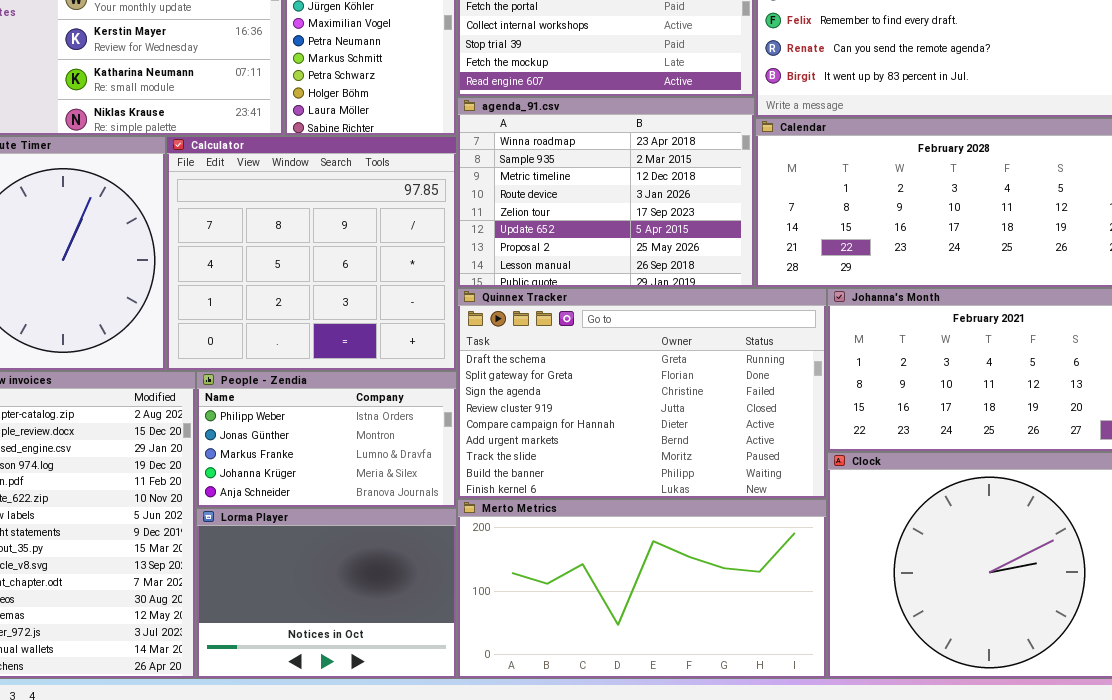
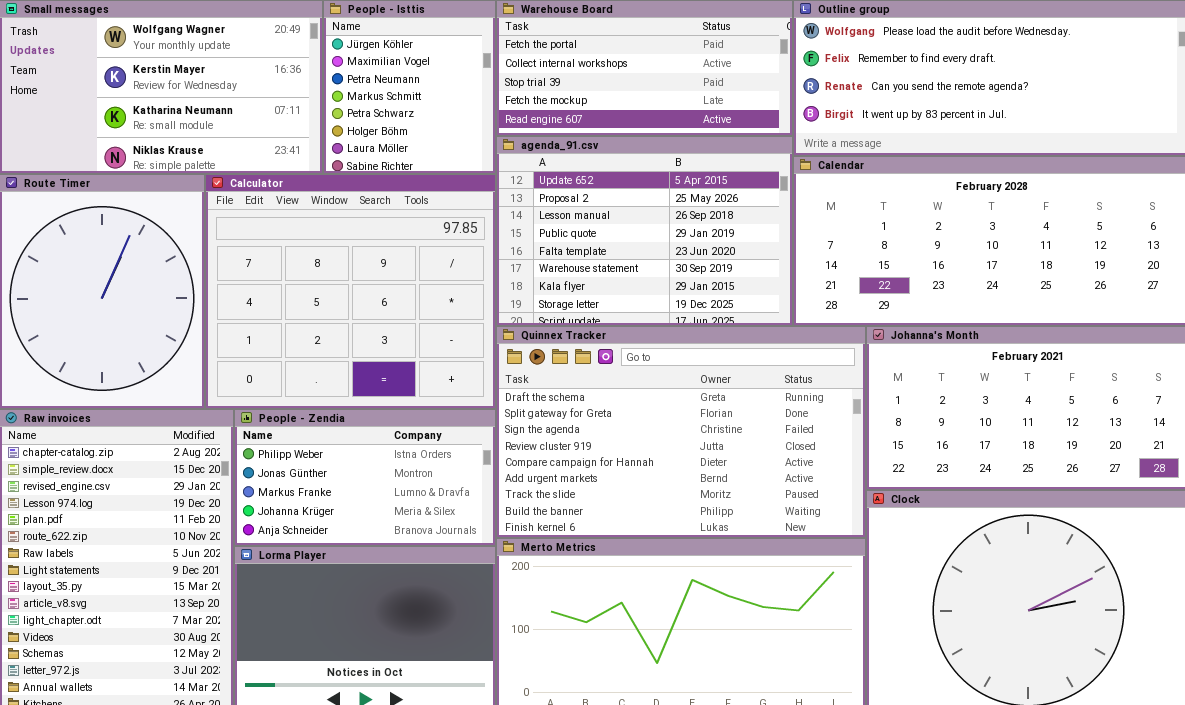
agenda_91.csv: [457,97,755,288] -> [496,136,793,326], scrolled down 5 rows

